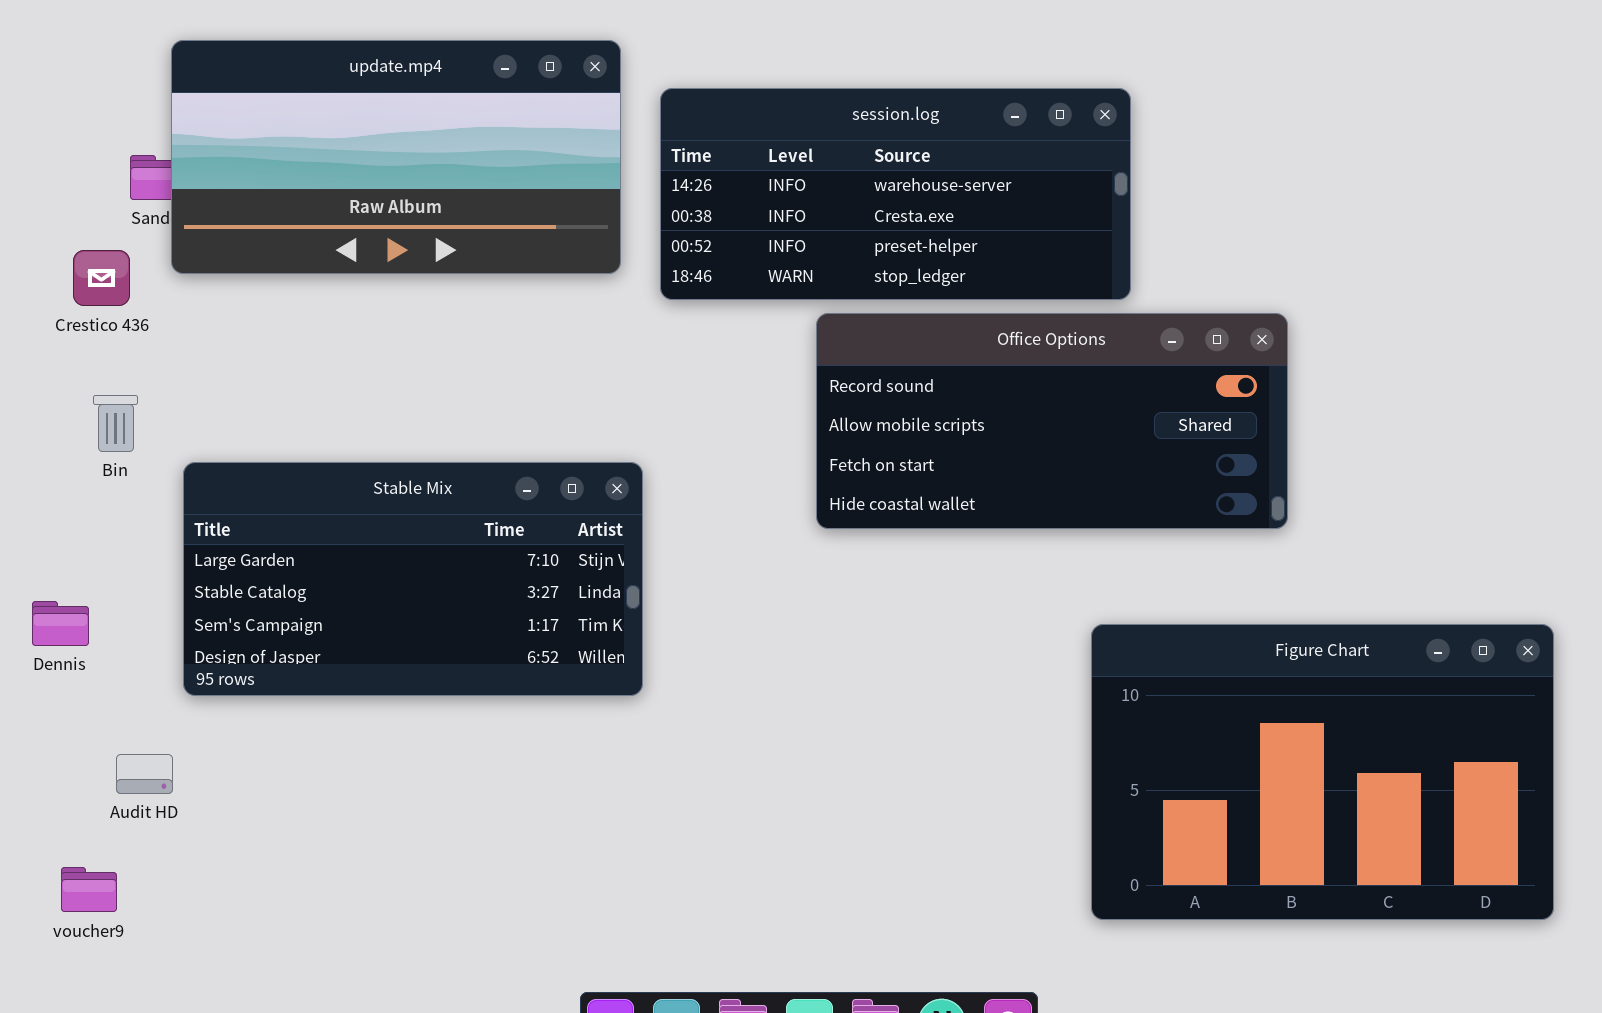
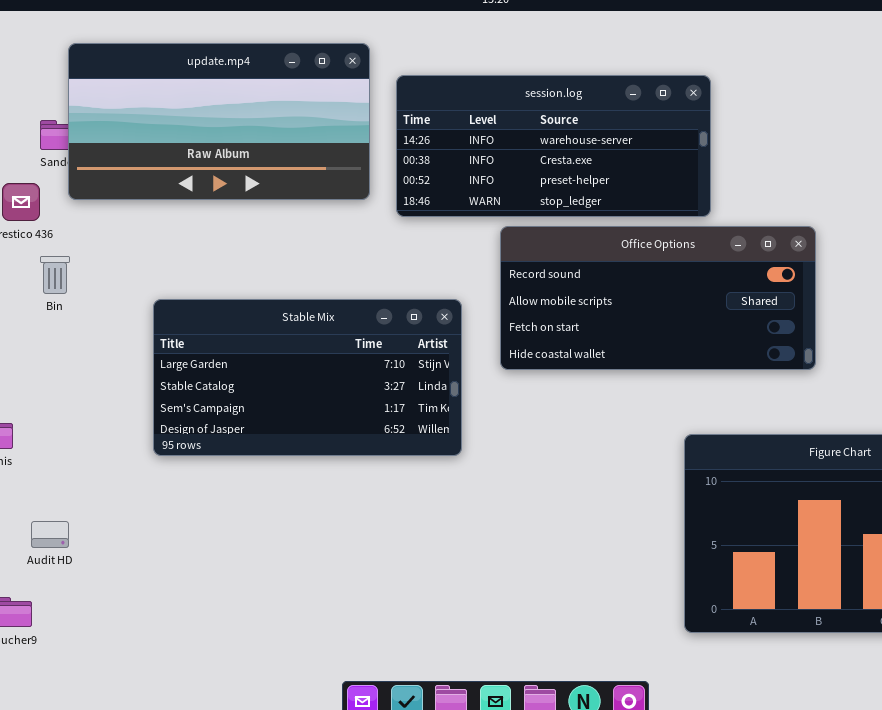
Bin: [93,395,138,452] -> [40,256,70,294], moved
Stable Mix: [183,462,643,696] -> [153,299,462,456], moved

